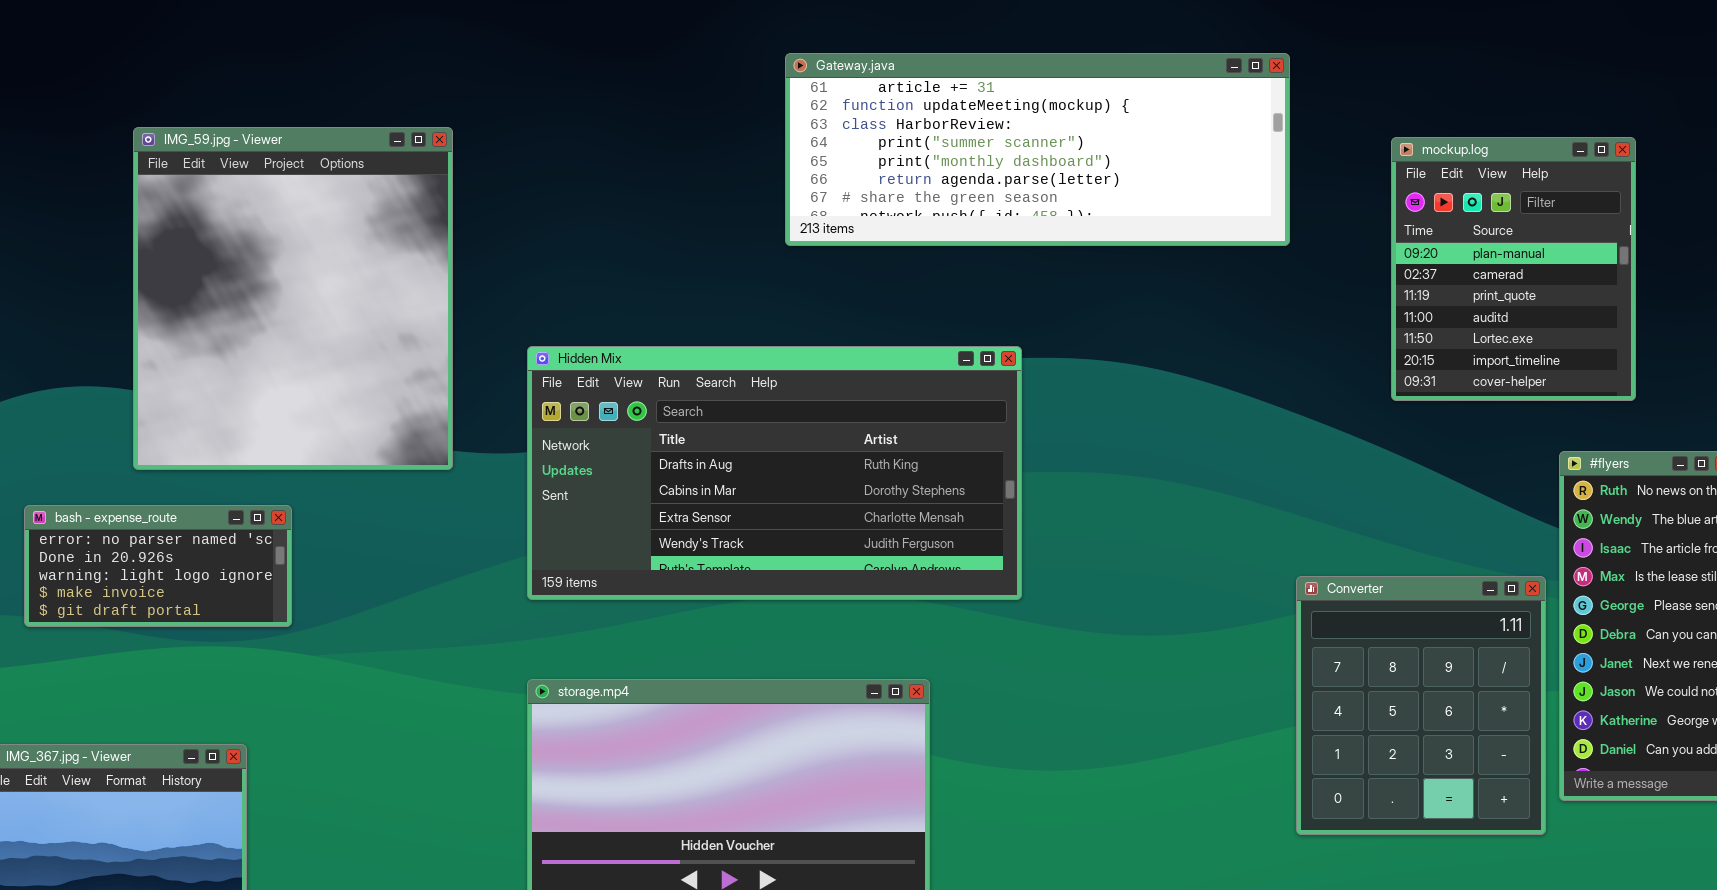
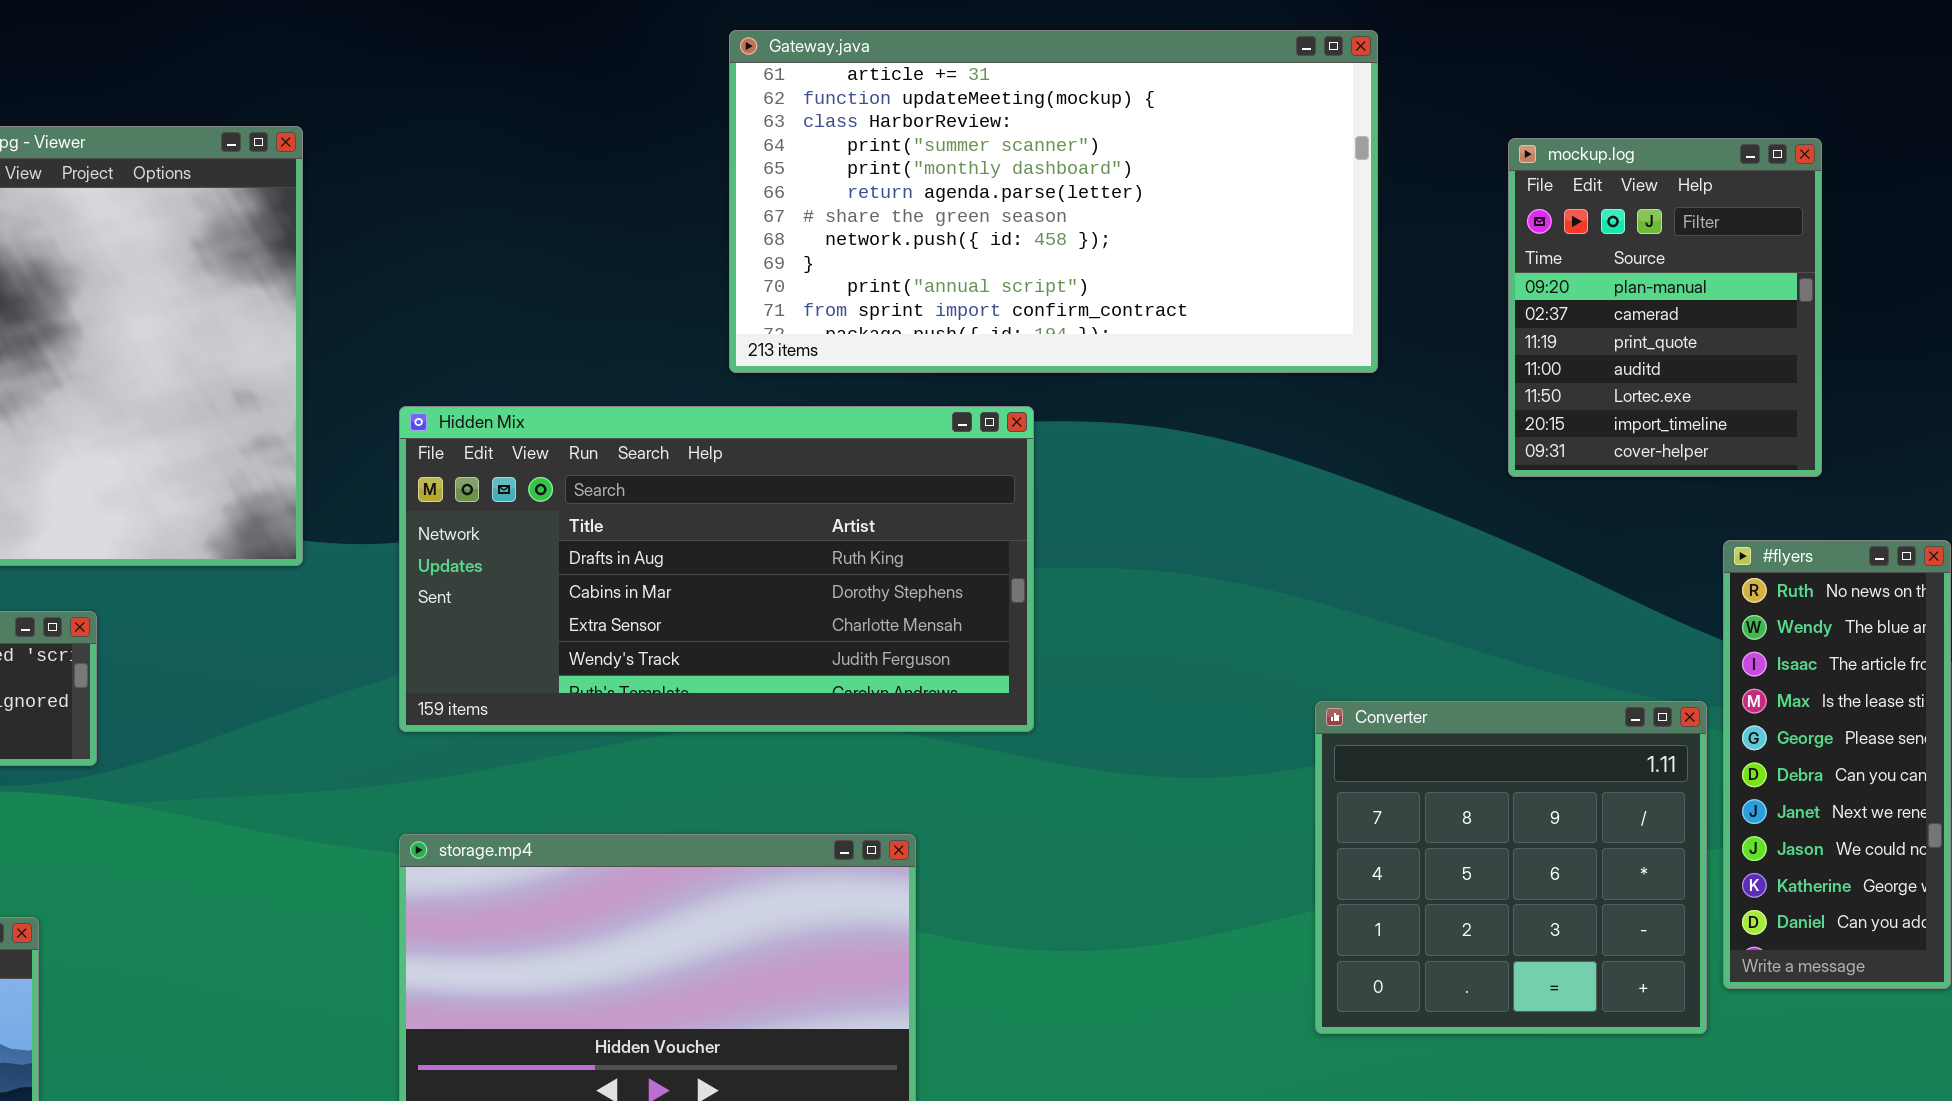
Gateway.java: [785,53,1290,246] -> [729,30,1378,373], resized
Converter: [1296,576,1546,835] -> [1315,701,1707,1034], resized

